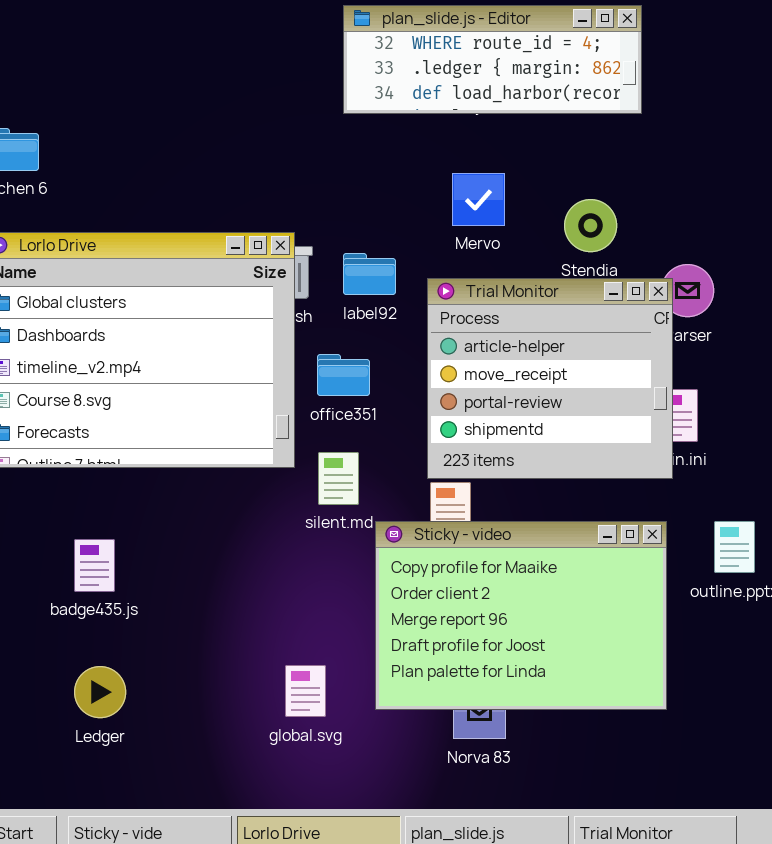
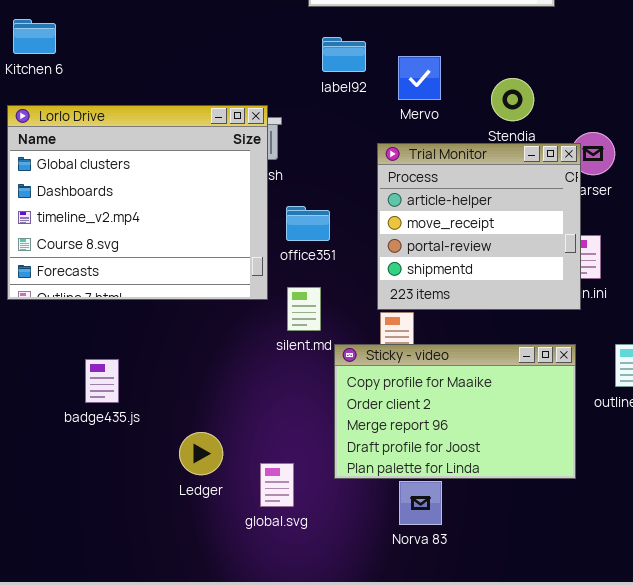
label92: [343,253,396,295] -> [322,37,366,72], moved
Sticky - video: [375,521,667,710] -> [334,344,576,479], resized
Ledger: [74,666,126,718] -> [179,432,223,475], moved

